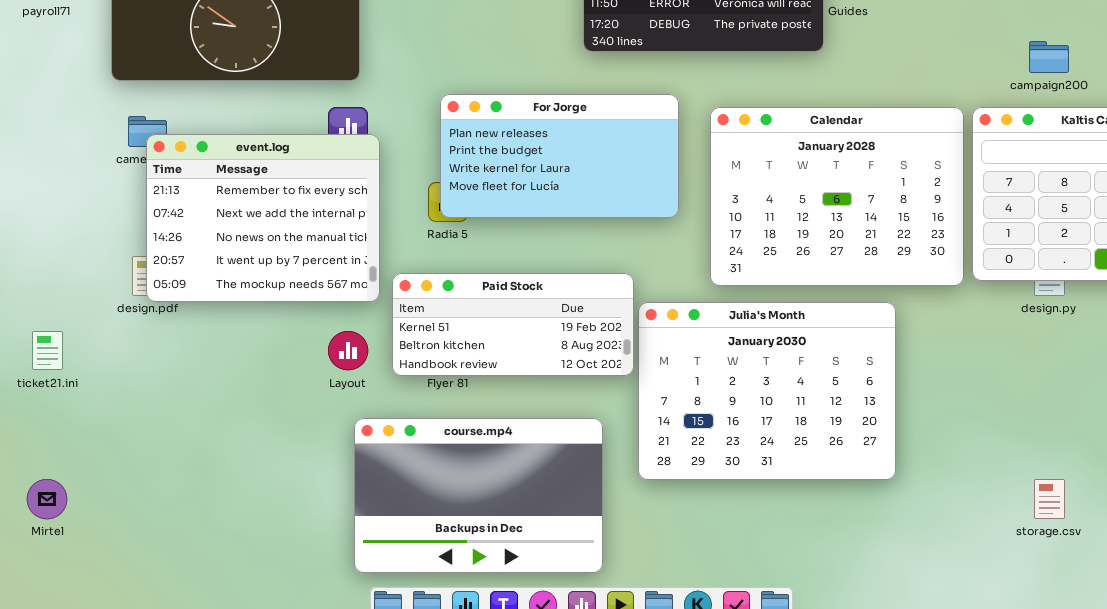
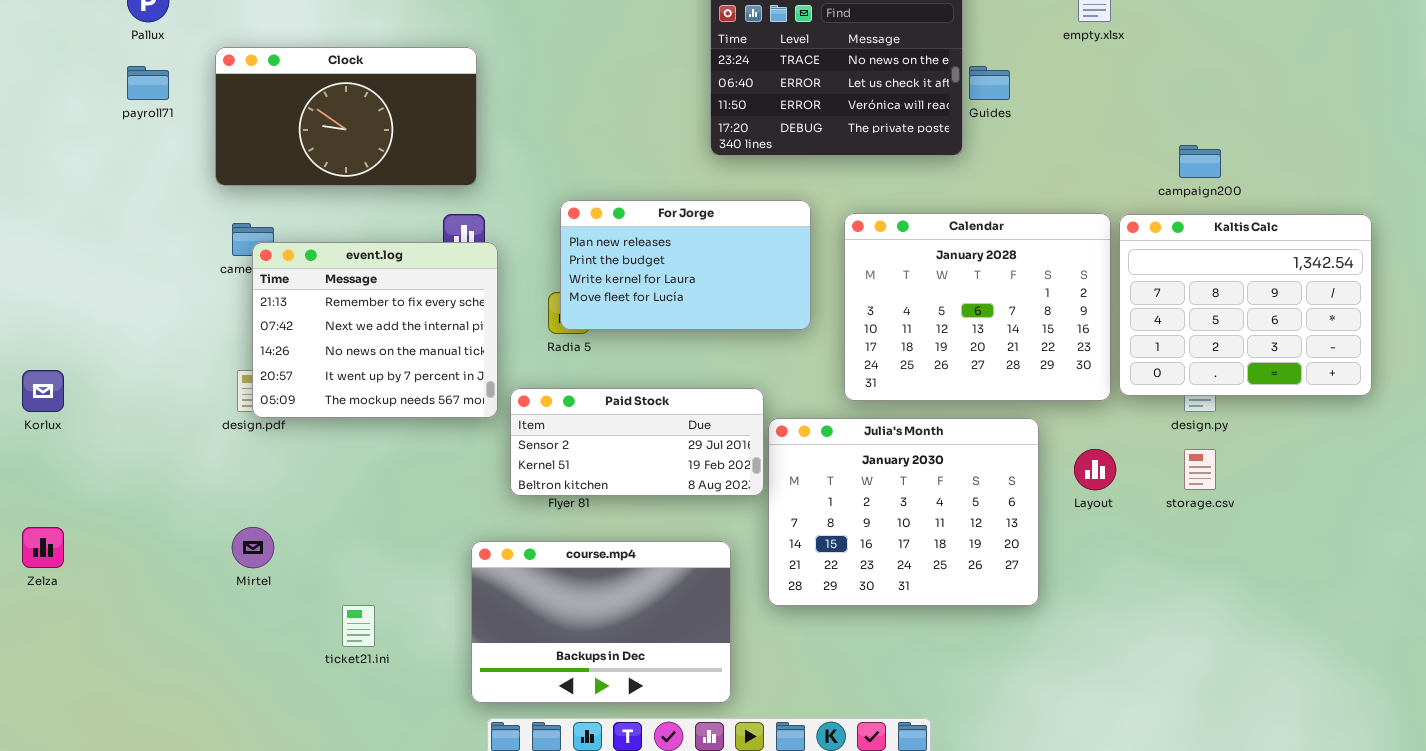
Paid Stock: [392,273,634,376] -> [510,388,764,496], scrolled up 1 row
ticket21.ini: [32,331,63,370] -> [342,605,375,647], moved
Layout: [328,331,368,370] -> [1074,449,1116,490], moved
Mirtel: [27,479,67,519] -> [232,527,274,568], moved
storage.csv: [1034,479,1065,519] -> [1184,449,1216,490], moved

